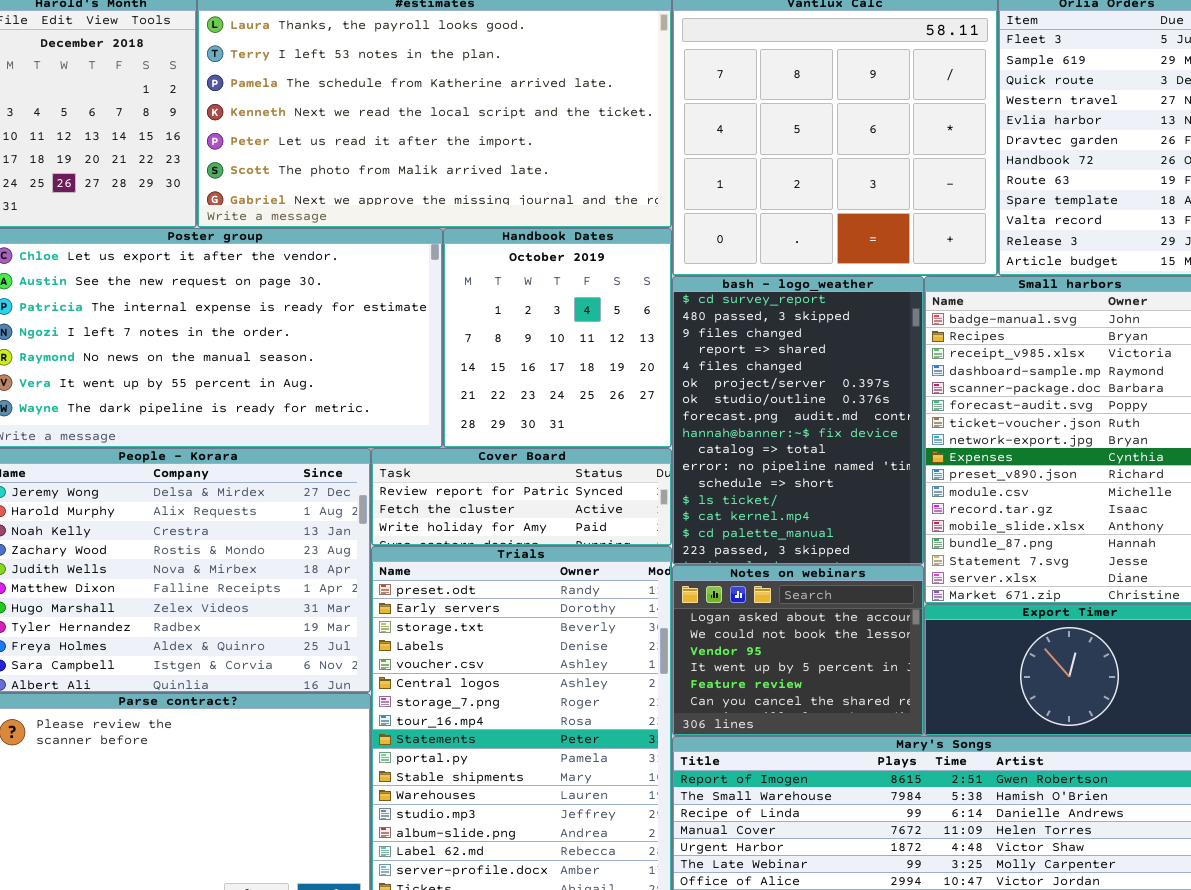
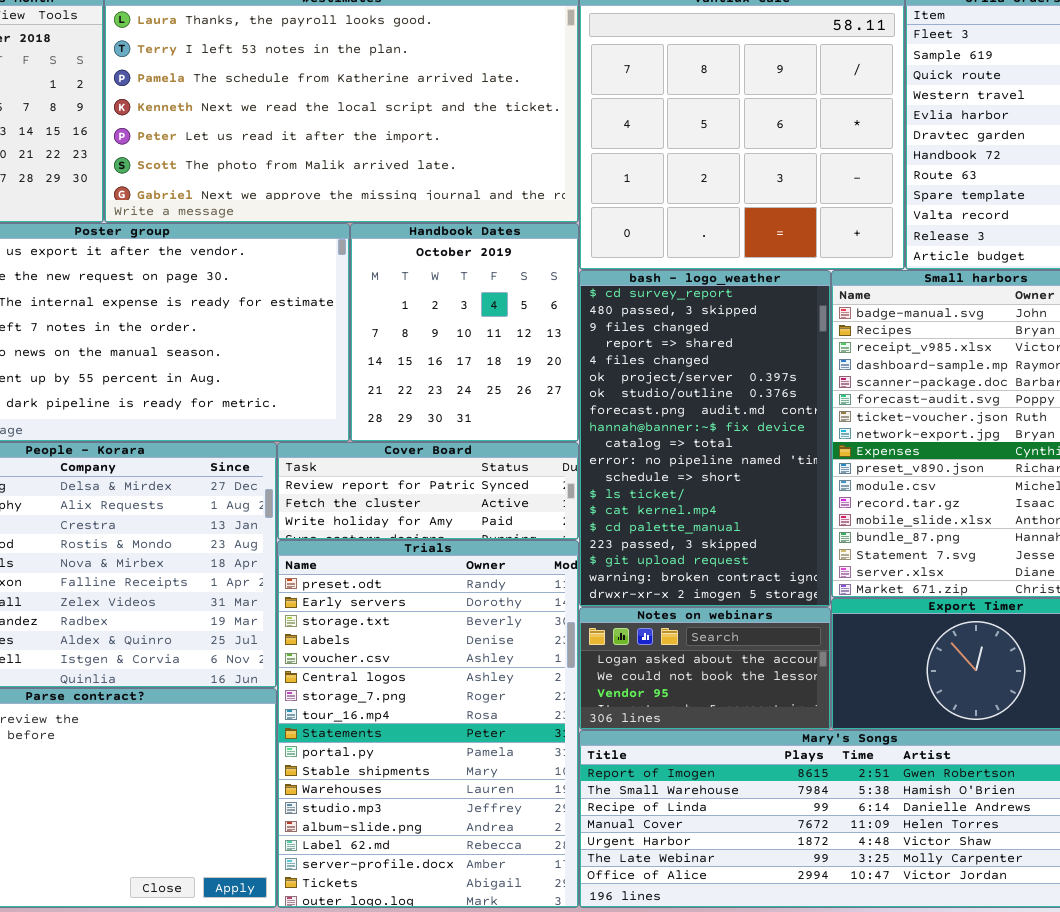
bash - logo_weather: [672,276,924,565] -> [579,270,831,607], resized
Notes on webinars: [672,565,924,736] -> [579,607,831,730], resized

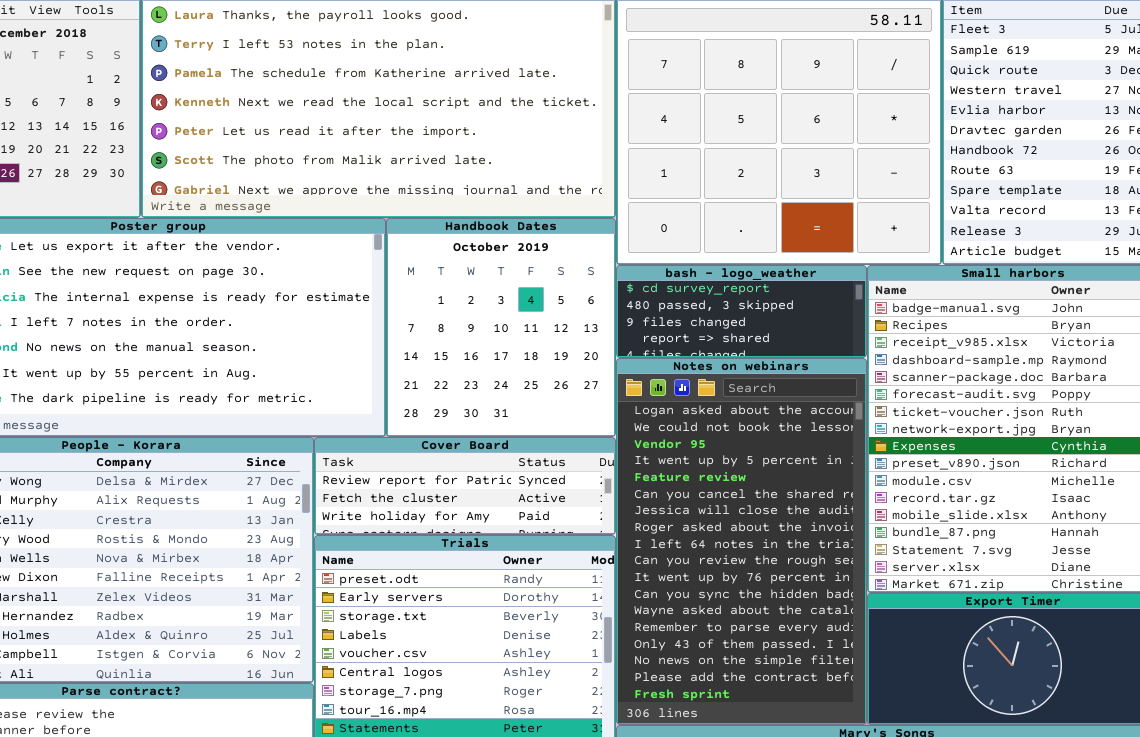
bash - logo_weather: [579,270,831,607] -> [616,265,867,358], resized
Notes on webinars: [579,607,831,730] -> [616,358,867,725], resized

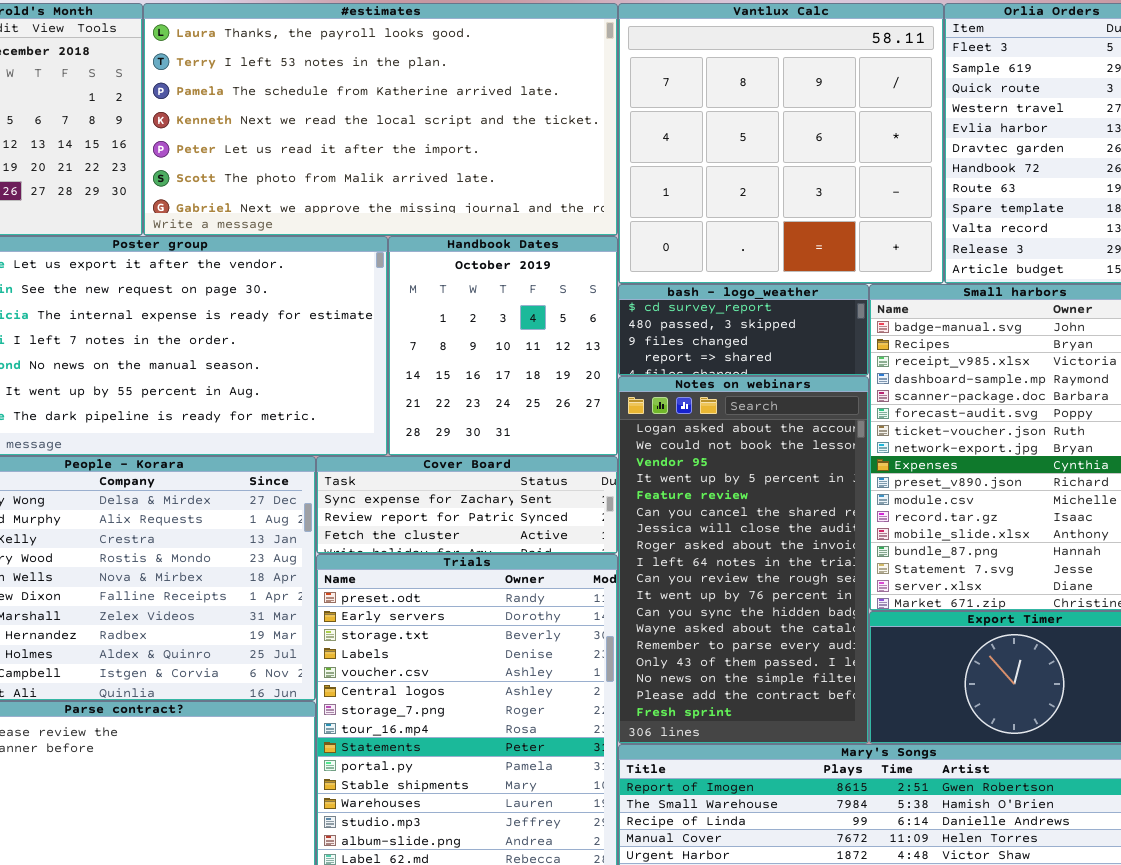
Cover Board: [314,437,616,535] -> [316,456,618,554], scrolled up 1 row

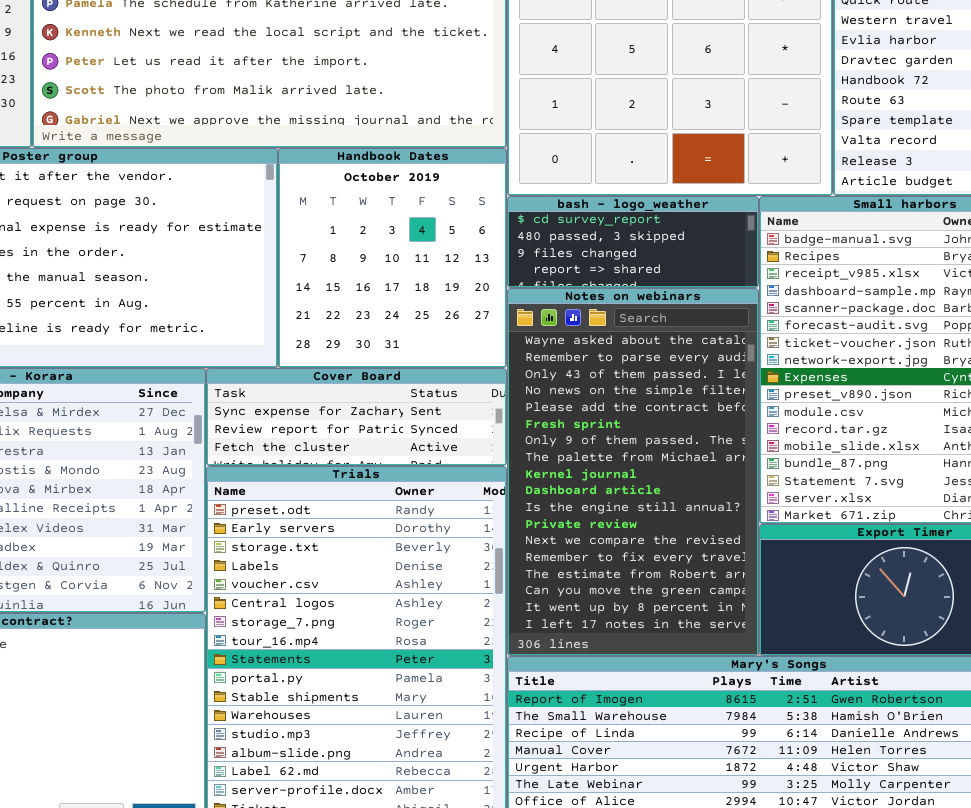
Notes on webinars: [618,376,869,744] -> [507,288,759,656], scrolled down 12 rows

